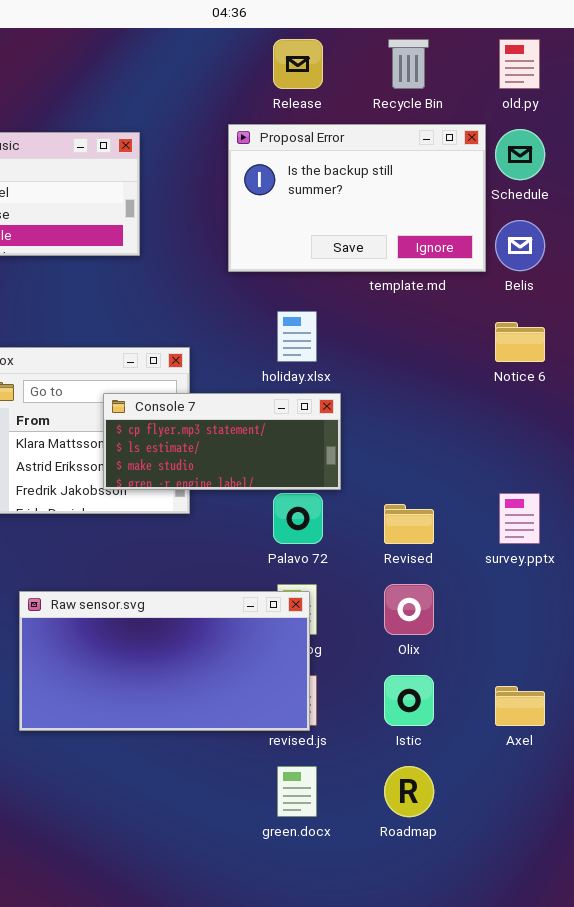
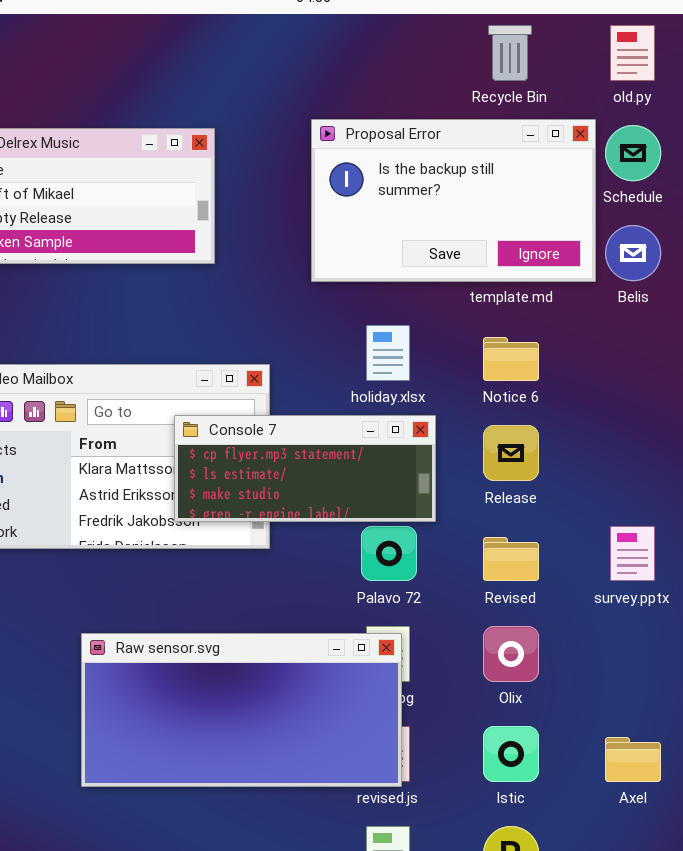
Release: [273,39,323,89] -> [483,425,539,481], moved
Notice 6: [495,322,545,362] -> [483,337,539,381], moved

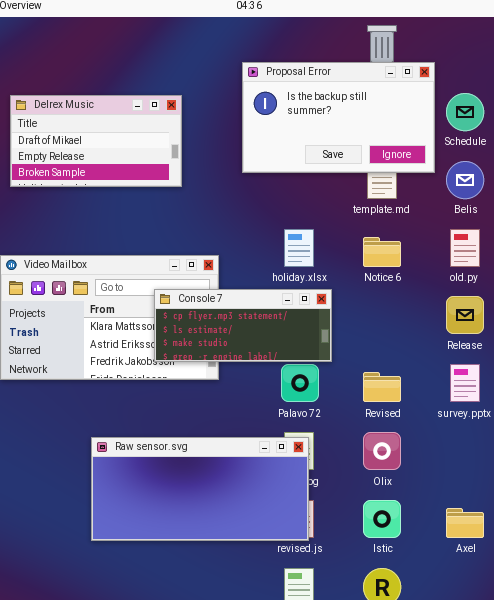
old.py: [610,25,655,81] -> [450,229,480,267], moved
Proposal Error: [311,119,596,282] -> [242,62,435,173], moved
Release: [483,425,539,481] -> [446,296,484,334], moved

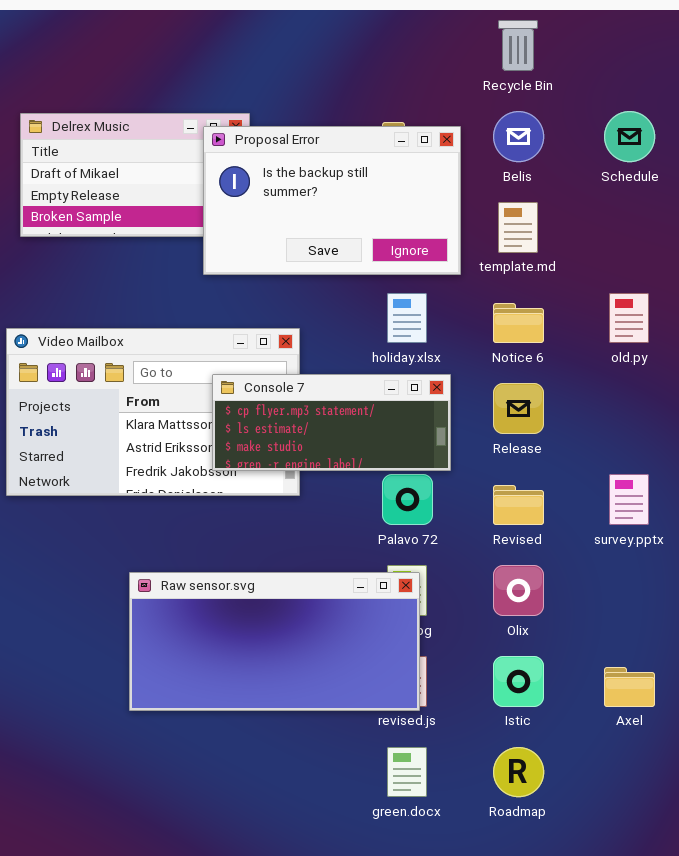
Proposal Error: [242,62,435,173] -> [203,126,461,275], moved
Belis: [446,161,484,199] -> [493,111,544,162], moved
Release: [446,296,484,334] -> [493,383,544,434], moved

